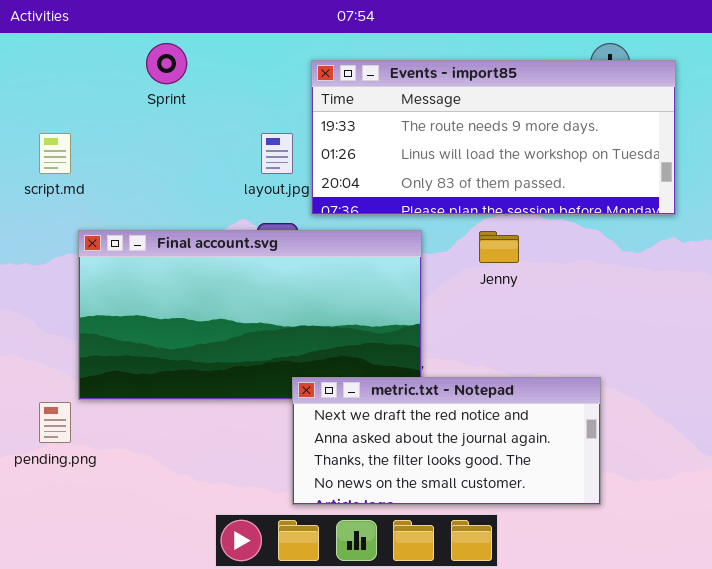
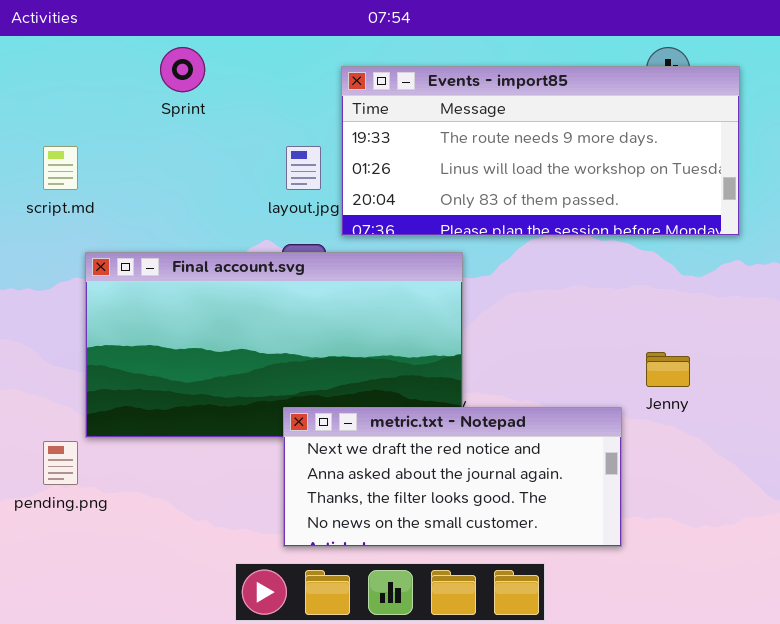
Jenny: [479,231,519,263] -> [646,352,690,387], moved
metric.txt - Notepad: [292,377,601,505] -> [283,407,622,547], moved

